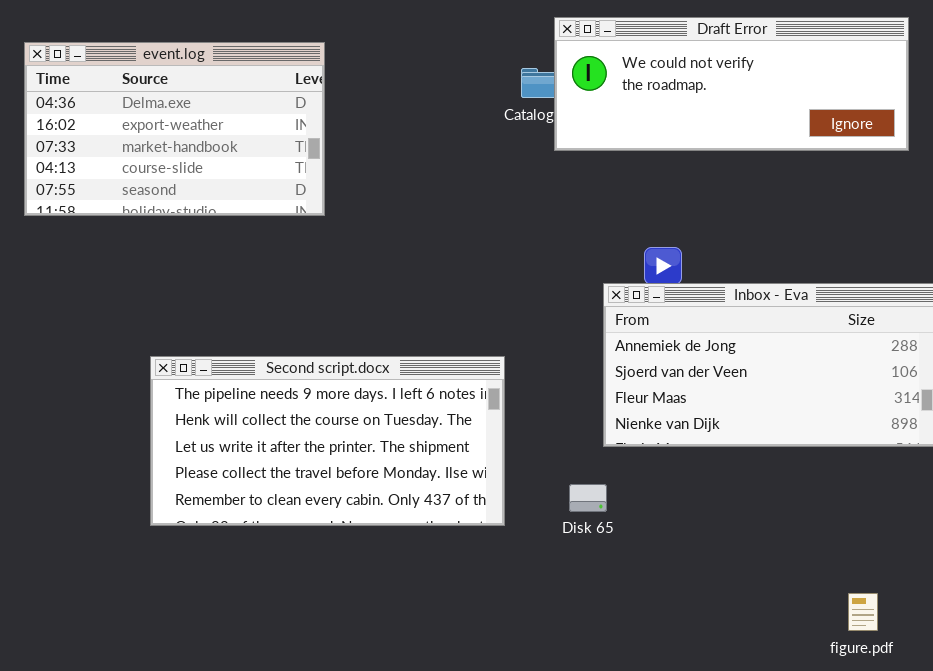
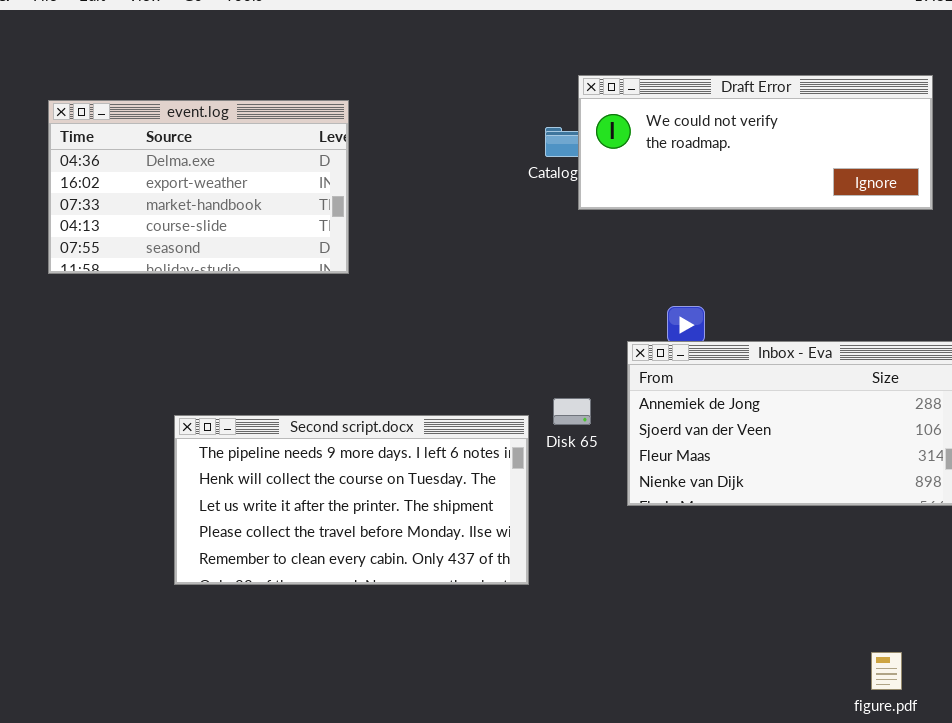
Disk 65: [569,484,607,512] -> [553,398,591,425], moved

